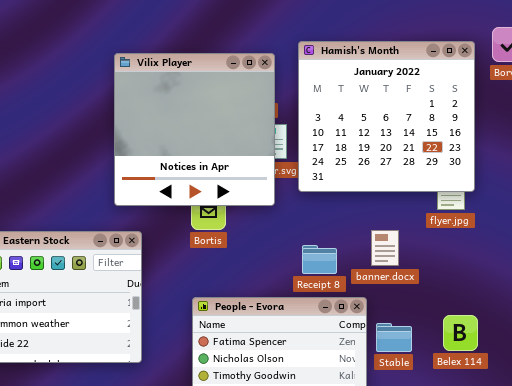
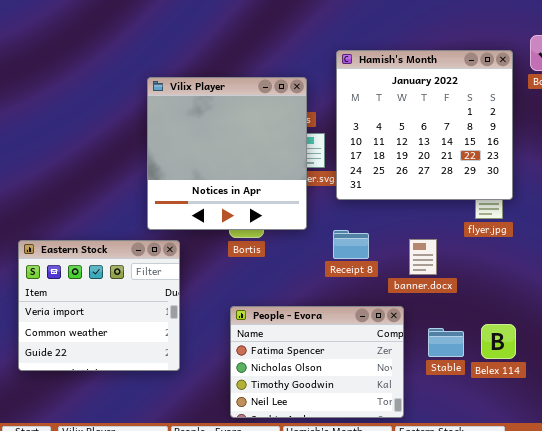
Vilix Player: [114,53,275,206] -> [147,77,307,230], moved
Receipt 8: [302,245,337,274] -> [333,230,369,259], moved
Stable: [376,323,412,352] -> [428,328,464,357], moved

